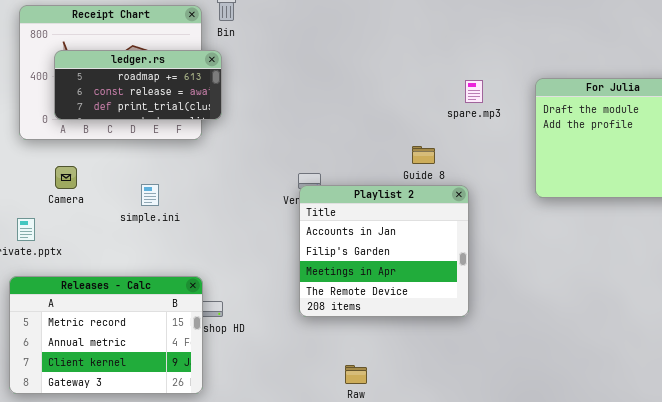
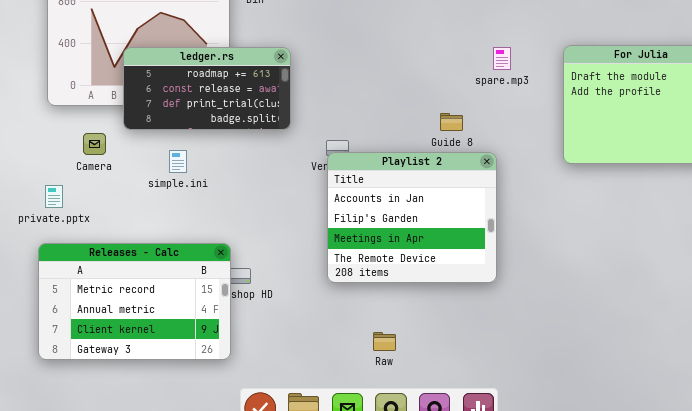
ledger.rs: [54,50,222,120] -> [123,47,291,130], moved, resized

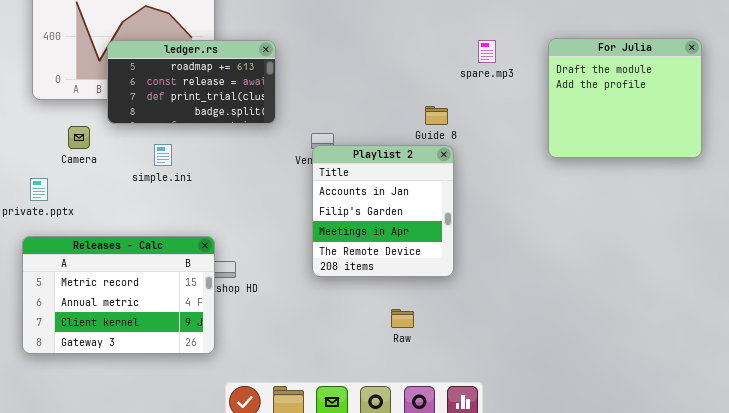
Playlist 2: [327,152,497,283] -> [312,145,454,277], resized
Raw: [373,332,396,351] -> [391,309,414,328], moved

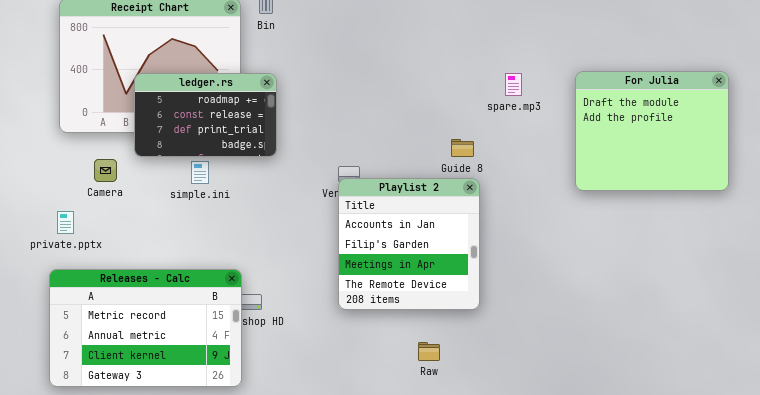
ledger.rs: [107,40,276,124] -> [134,73,277,157], resized
simple.ini: [154,144,172,166] -> [191,161,209,184], moved

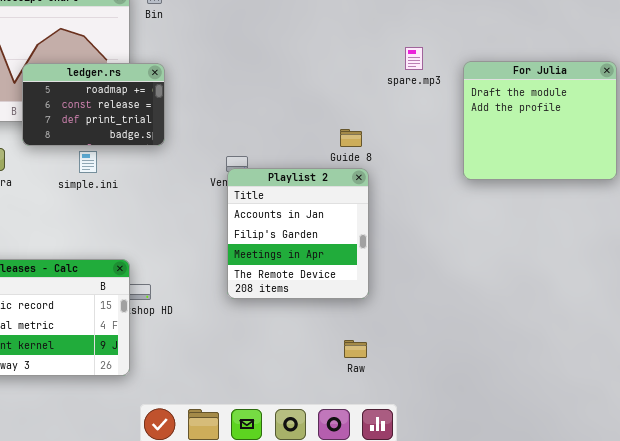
spare.mp3: [505,73,522,96] -> [405,47,423,70], moved
Raw: [418,342,440,361] -> [344,340,367,358], moved

